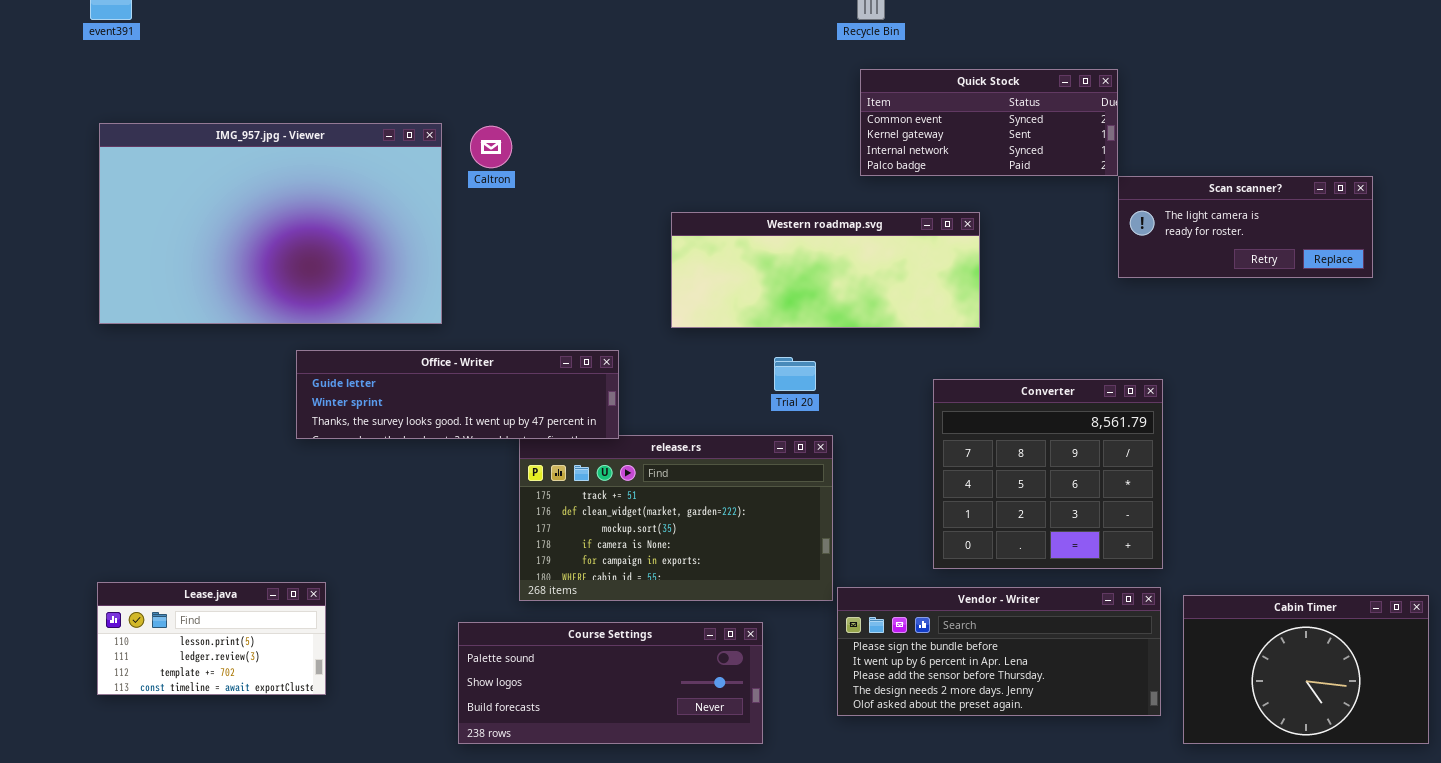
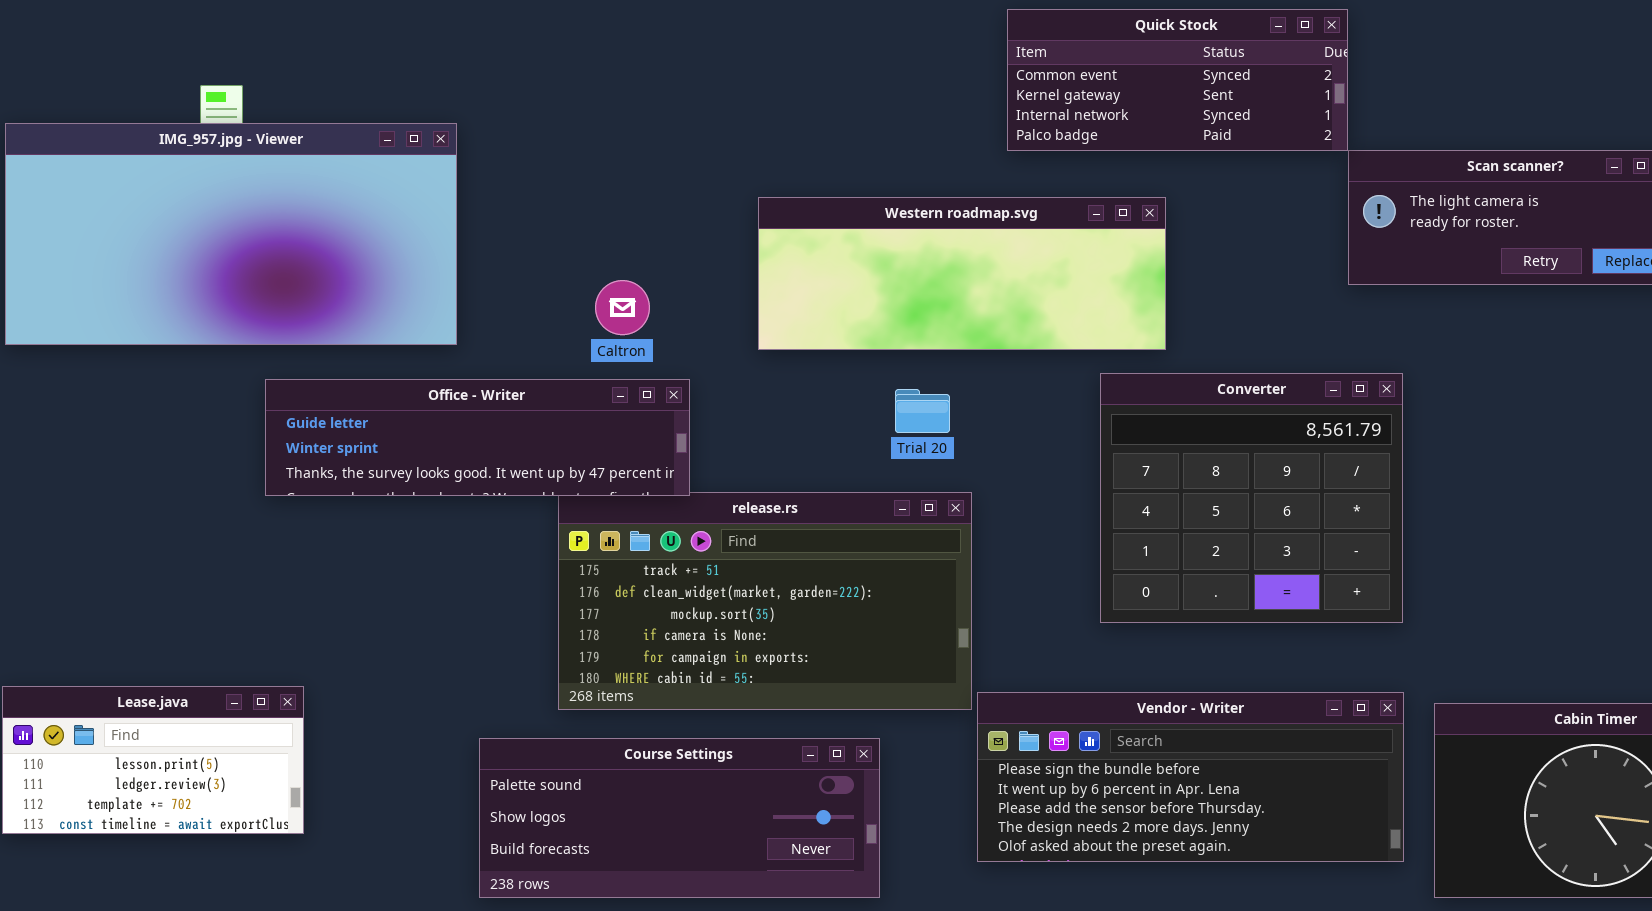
IMG_957.jpg - Viewer: [99,123,442,324] -> [5,123,457,345], resized
Caltron: [470,126,512,168] -> [595,280,650,335], moved
Converter: [933,379,1163,569] -> [1100,373,1403,623], moved

